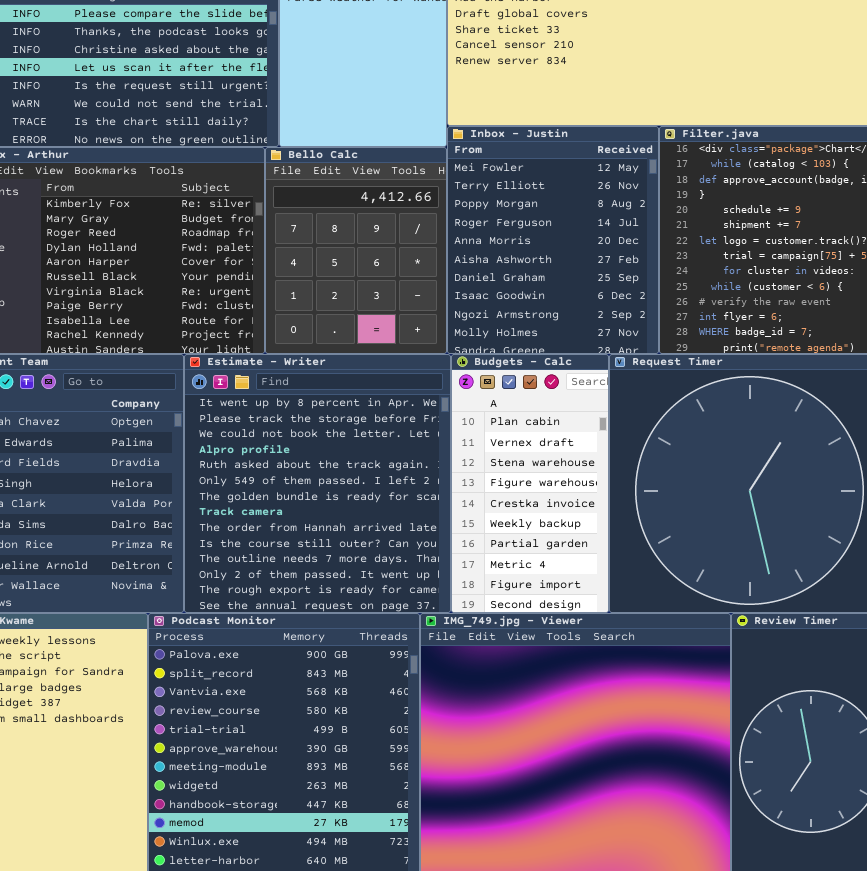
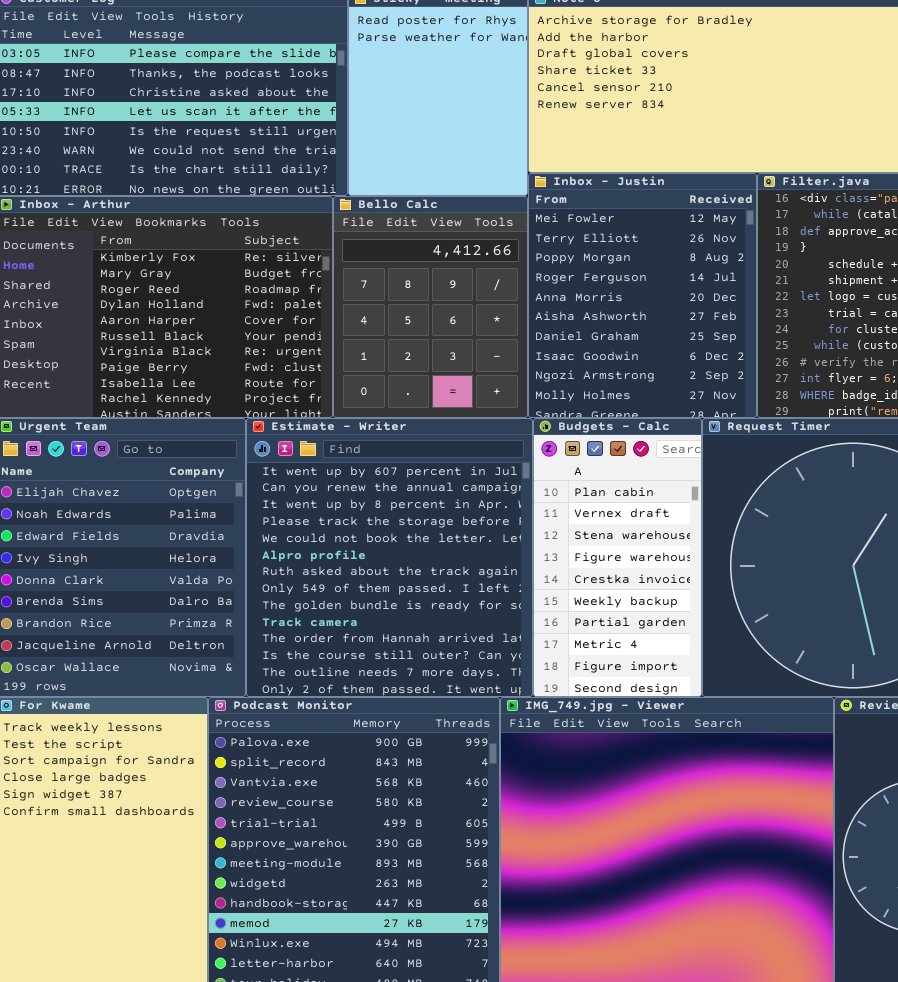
Estimate - Writer: [184,354,451,613] -> [246,418,533,697], scrolled up 2 rows

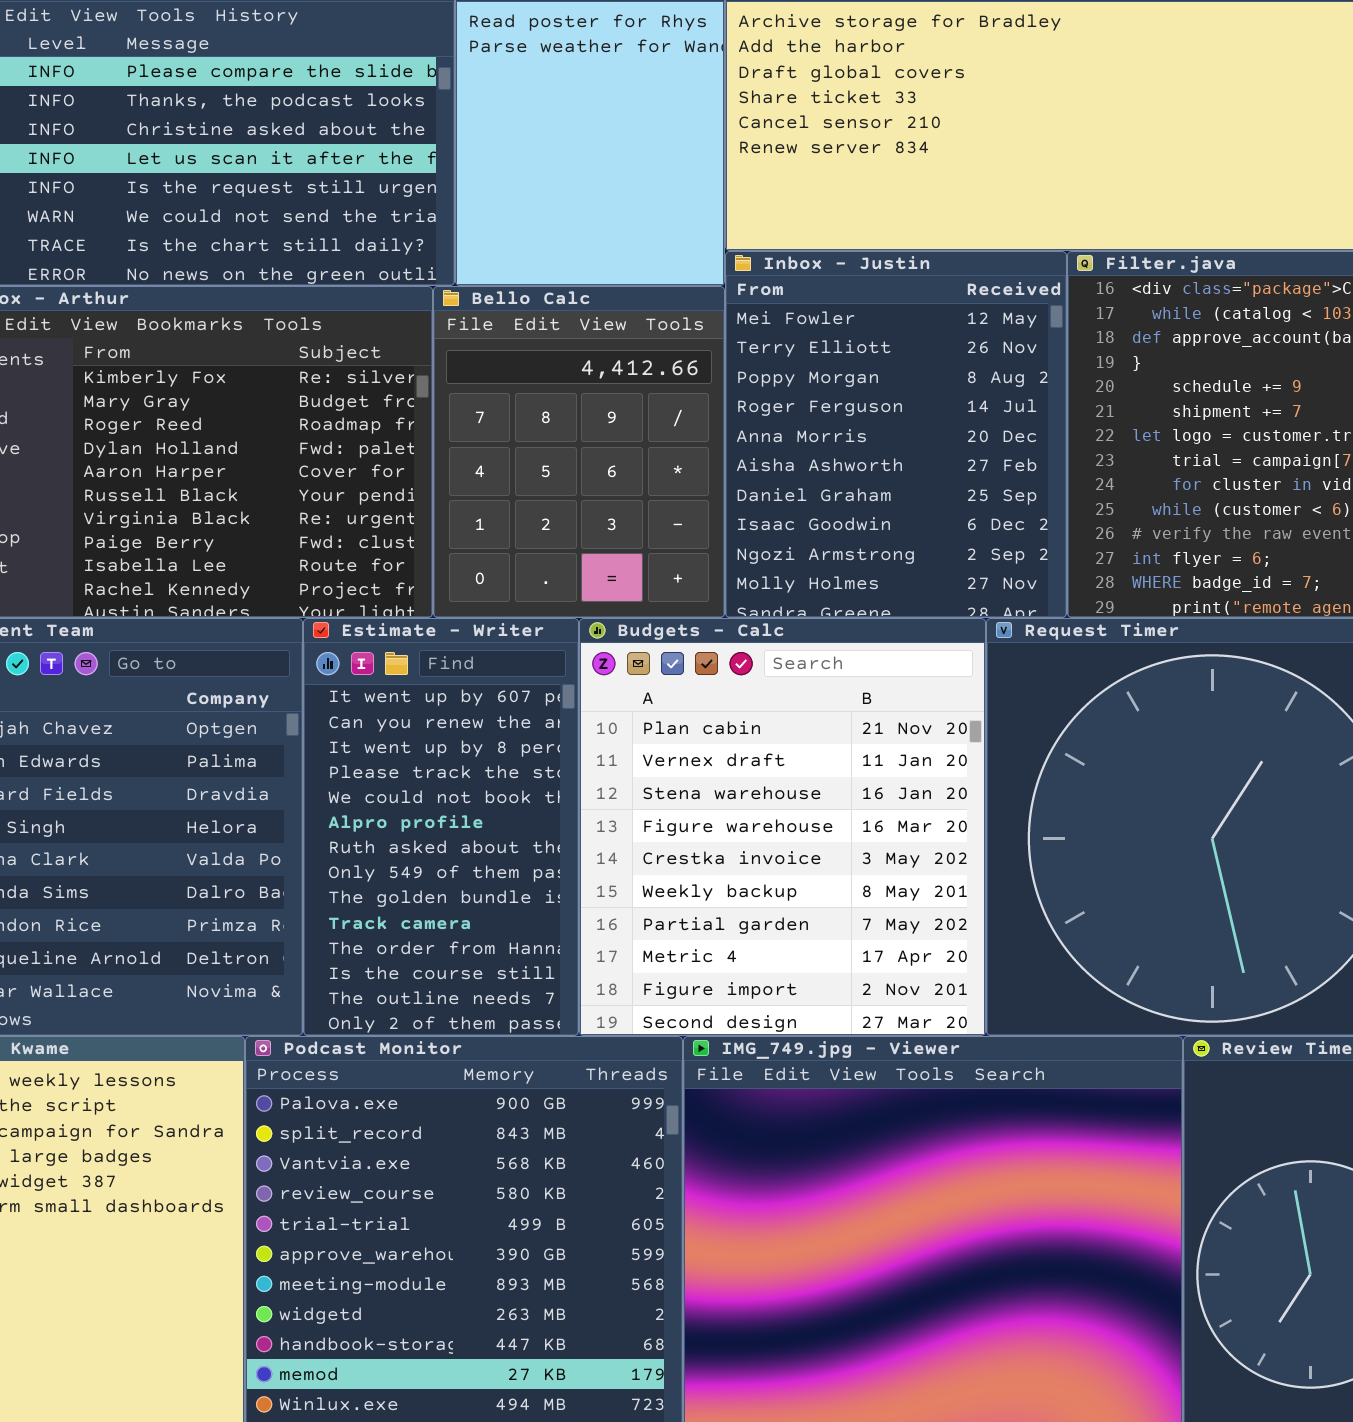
Estimate - Writer: [246,418,533,697] -> [303,618,579,1036], resized
Budgets - Calc: [533,418,702,697] -> [579,618,986,1036], resized

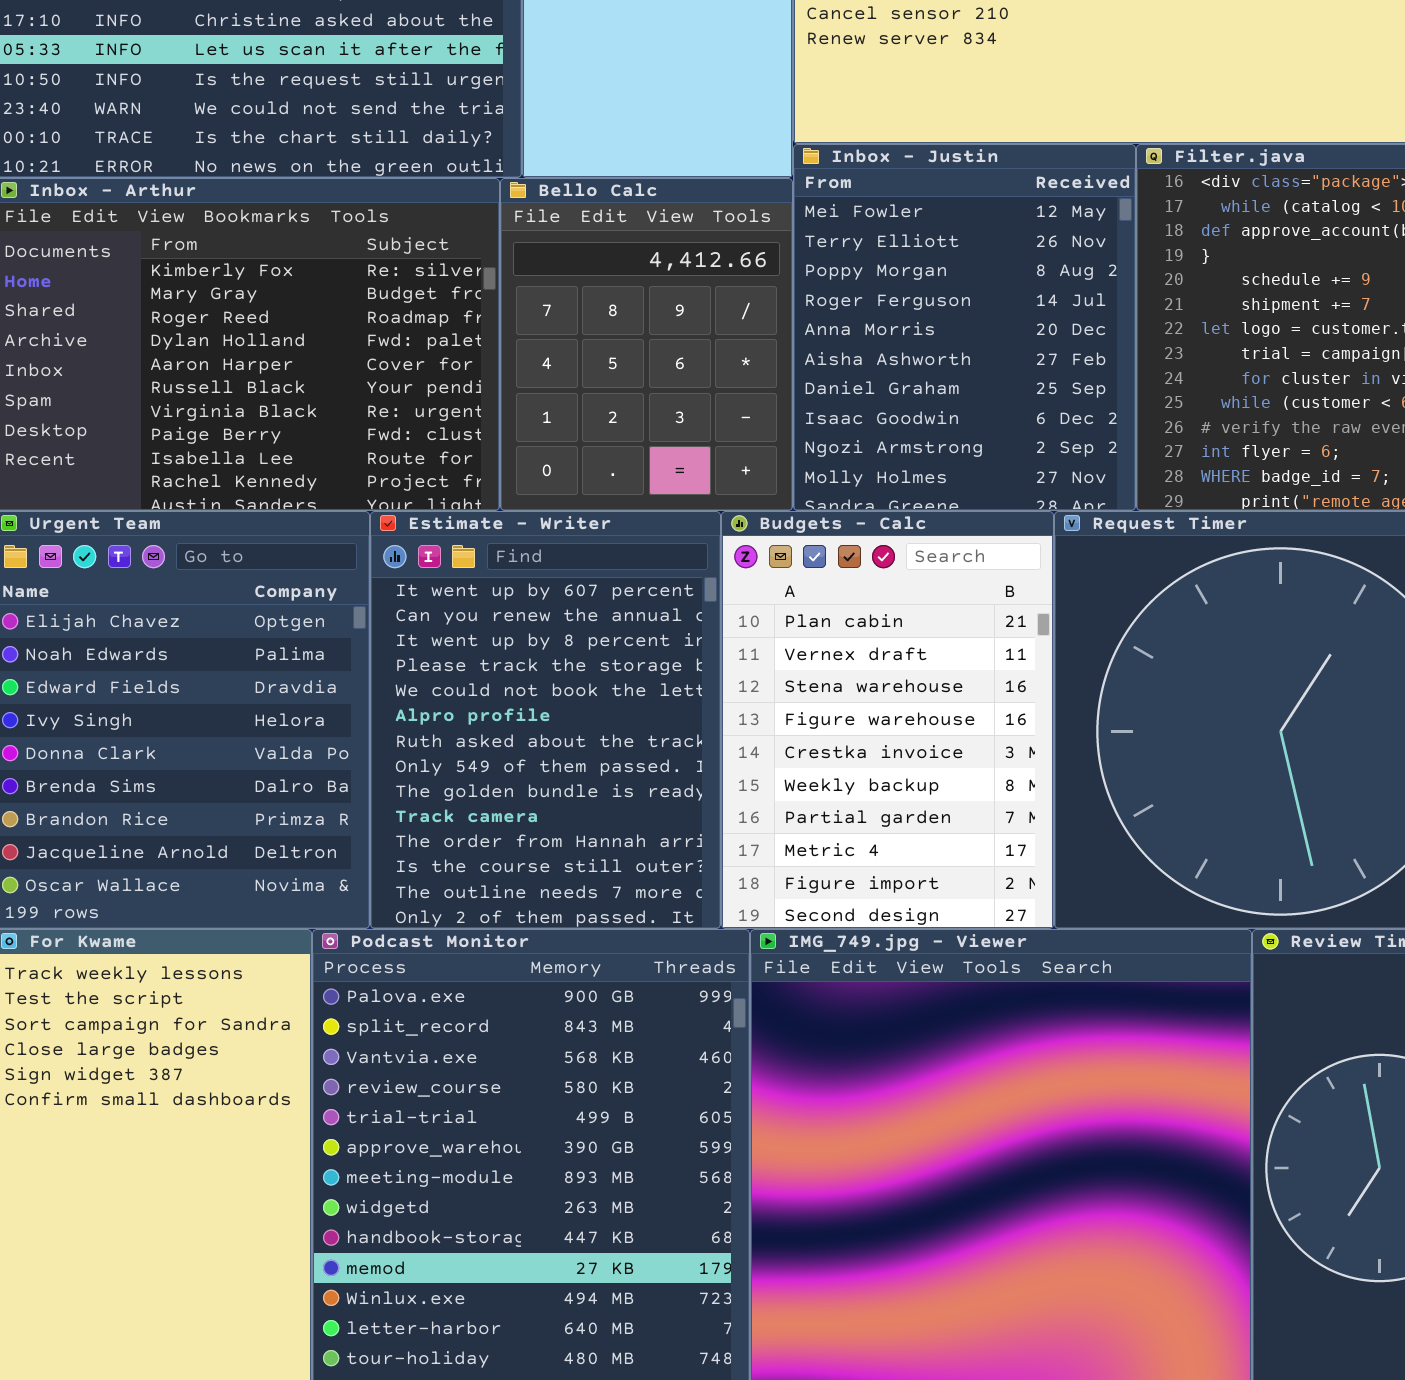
Estimate - Writer: [303,618,579,1036] -> [370,511,721,929], resized
Budgets - Calc: [579,618,986,1036] -> [721,511,1054,929], resized

